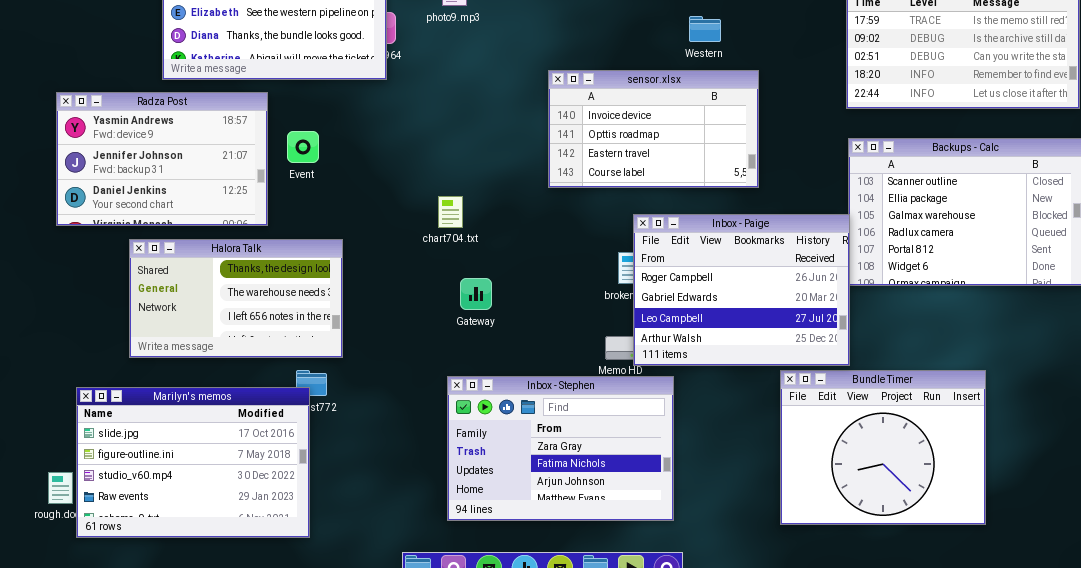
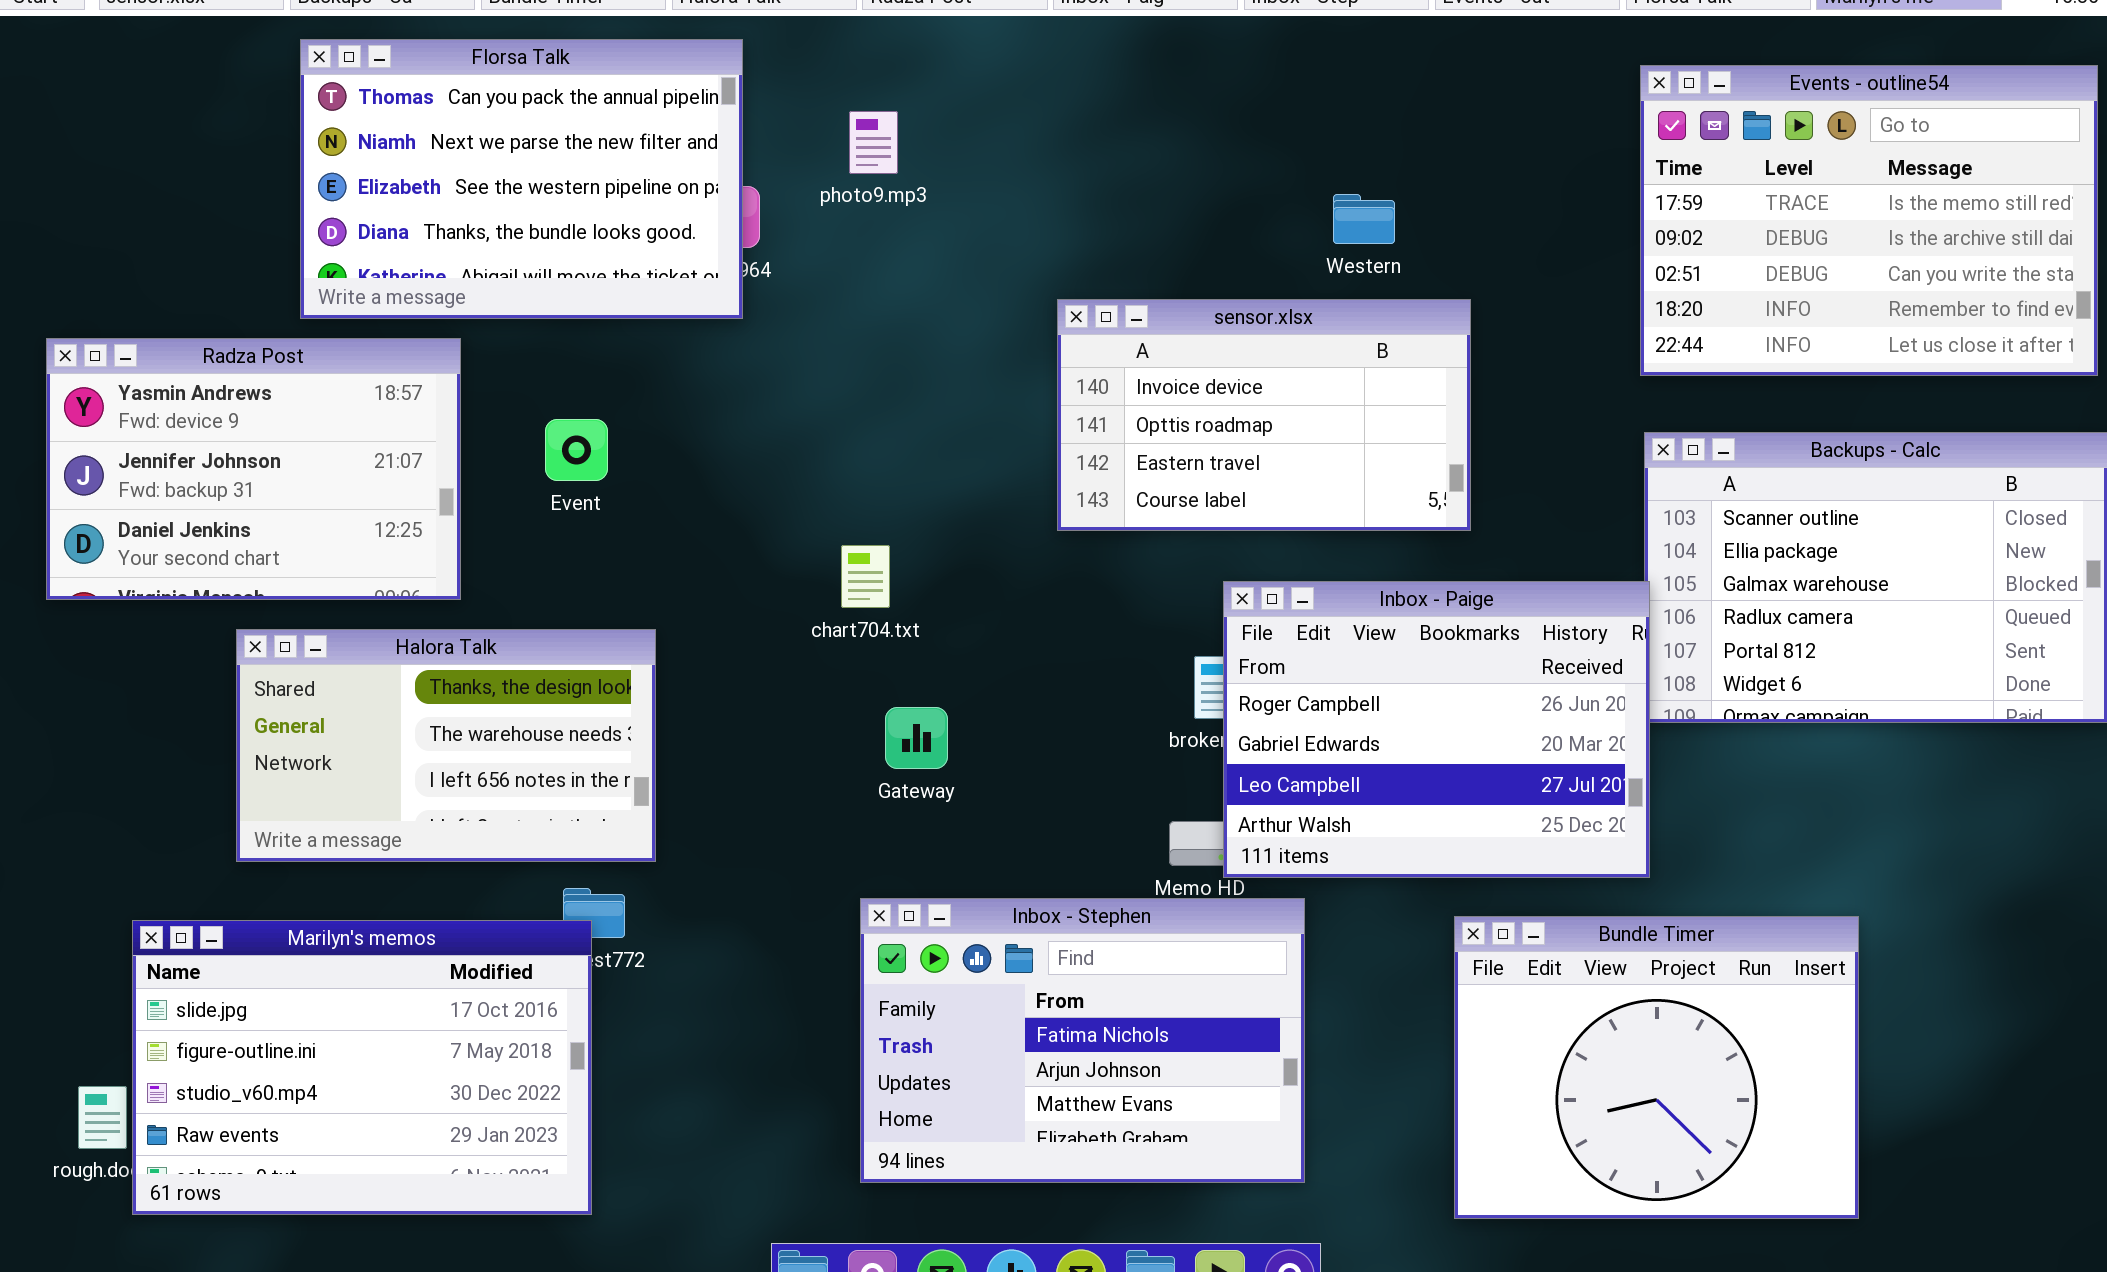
Radza Post: [56,92,268,226] -> [46,338,461,600], moved
Bundle Timer: [780,370,986,525] -> [1454,916,1859,1219], moved
Inbox - Stephen: [447,376,674,521] -> [860,898,1305,1183], scrolled down 1 row

